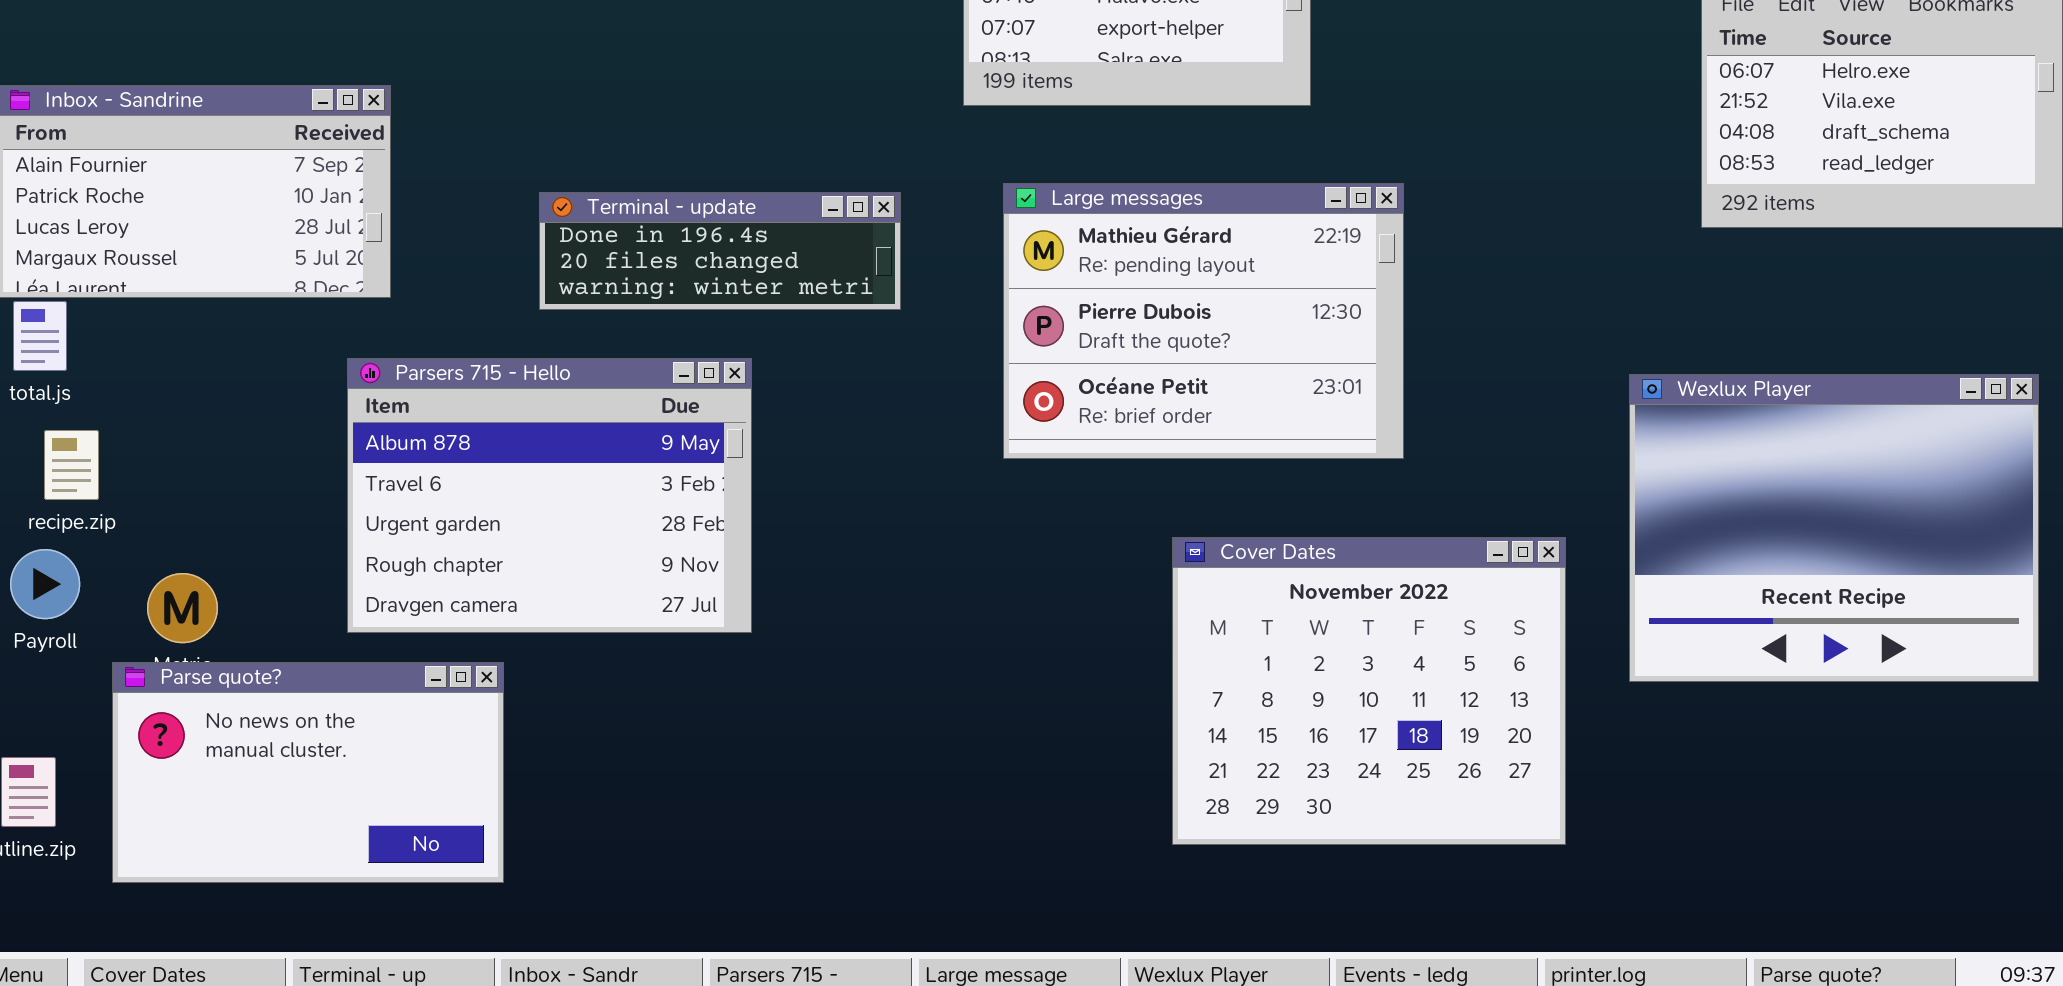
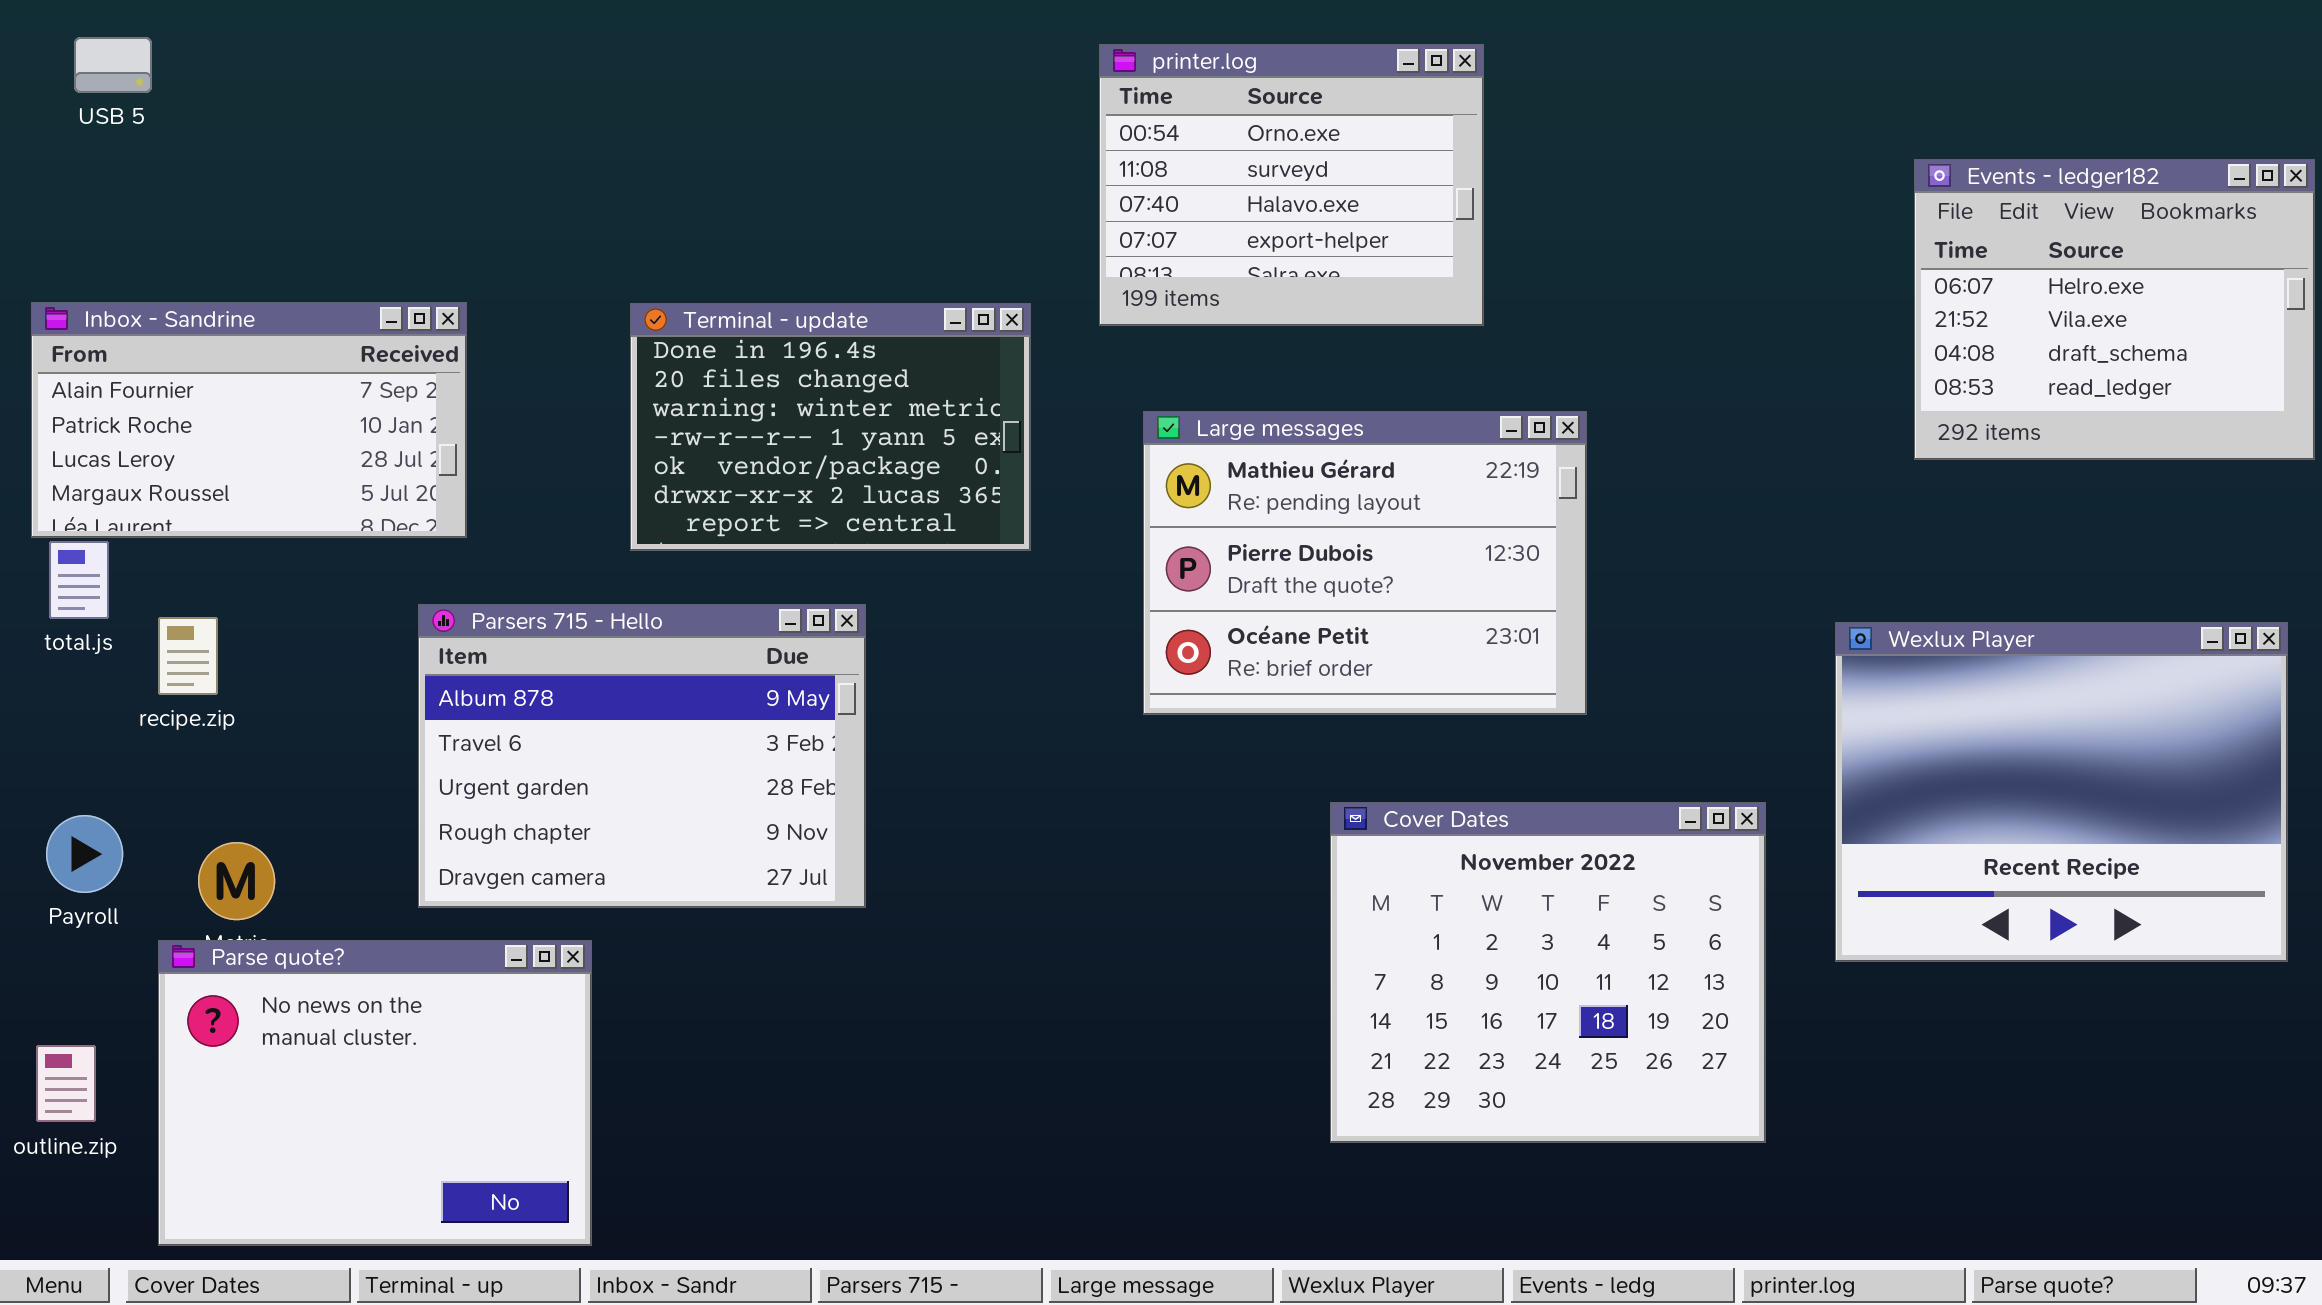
Terminal - update: [539,192,901,310] -> [630,303,1031,551], resized
recipe.zip: [44,430,99,500] -> [158,617,218,695], moved
Parse quote?: [112,662,504,883] -> [158,940,592,1246], resized

